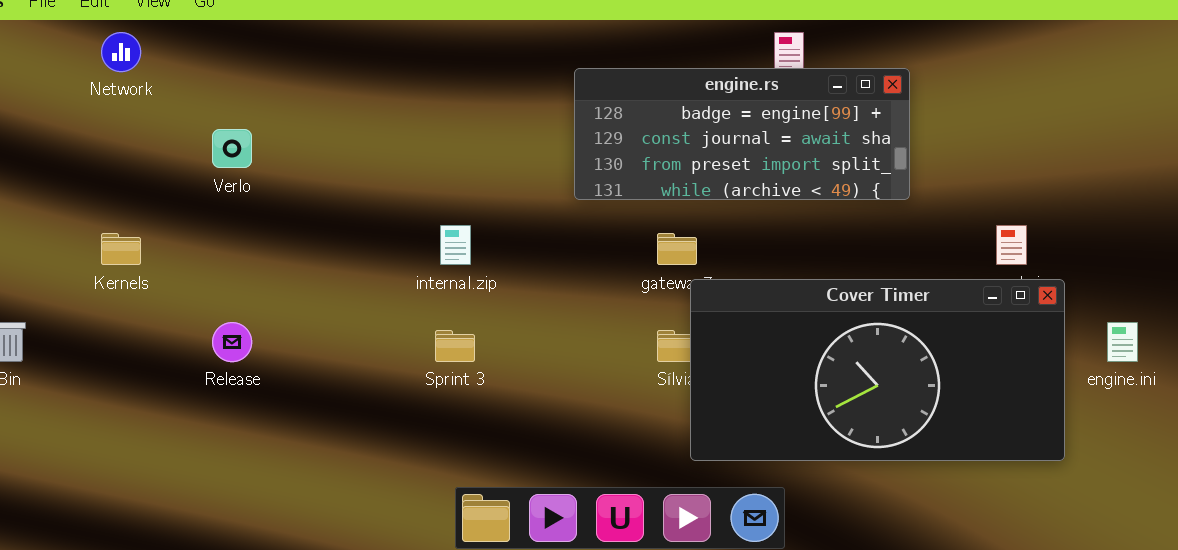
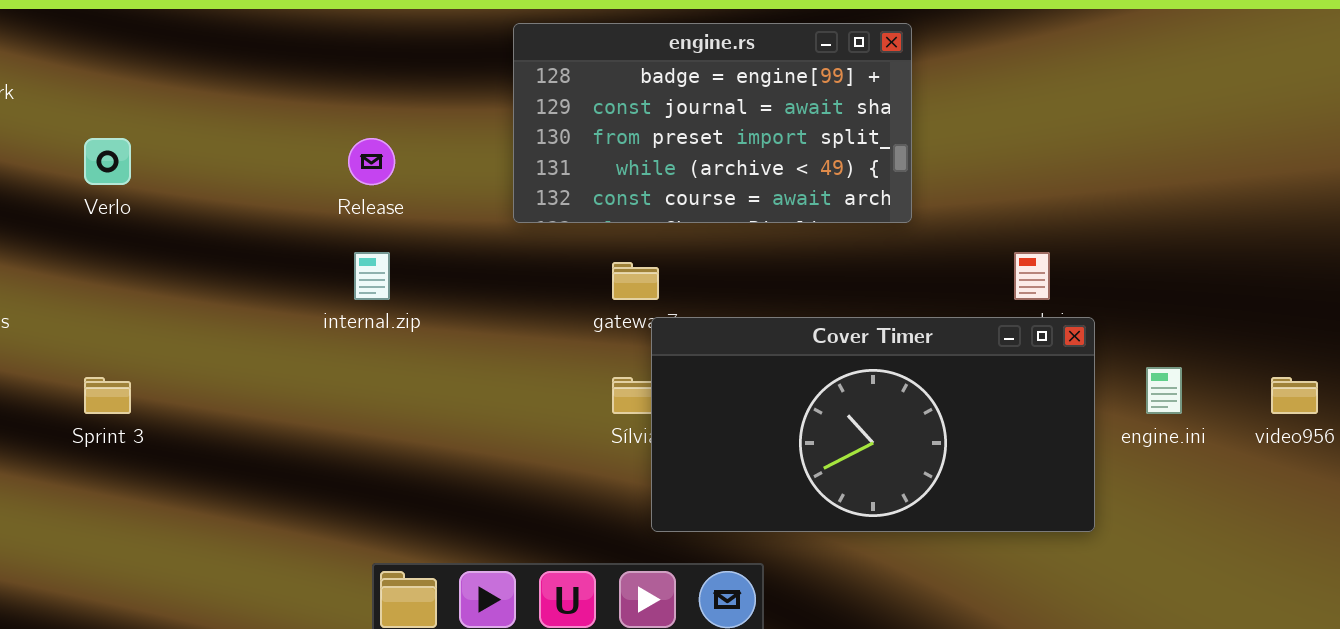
engine.rs: [574,68,910,200] -> [513,23,912,223], resized
Release: [212,322,252,362] -> [348,138,395,185], moved
Sprint 3: [435,330,475,362] -> [84,377,131,414], moved

